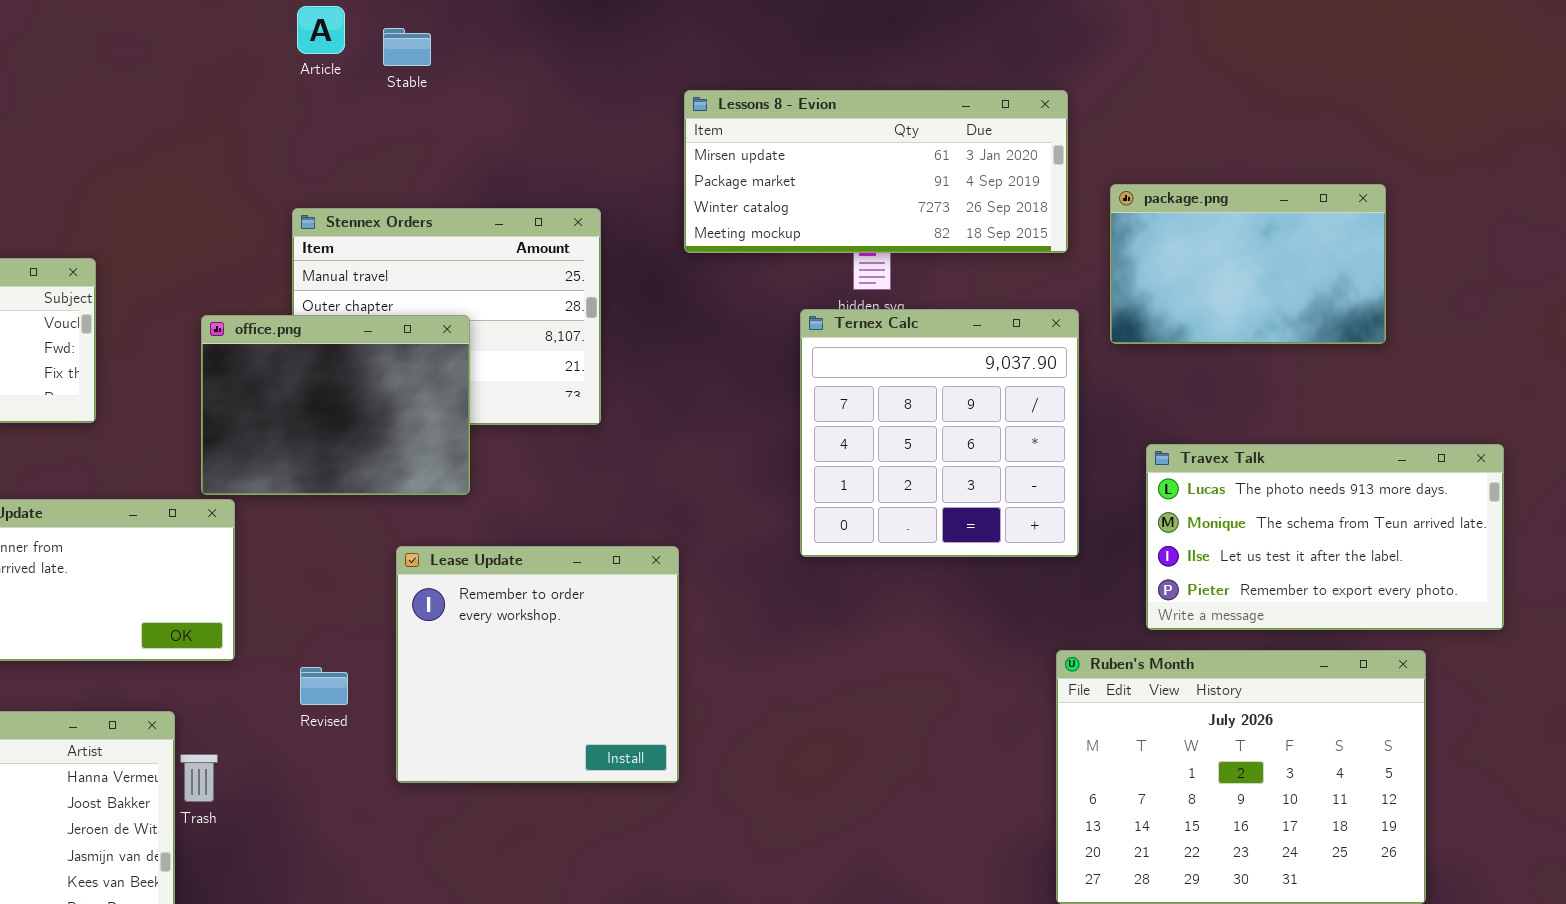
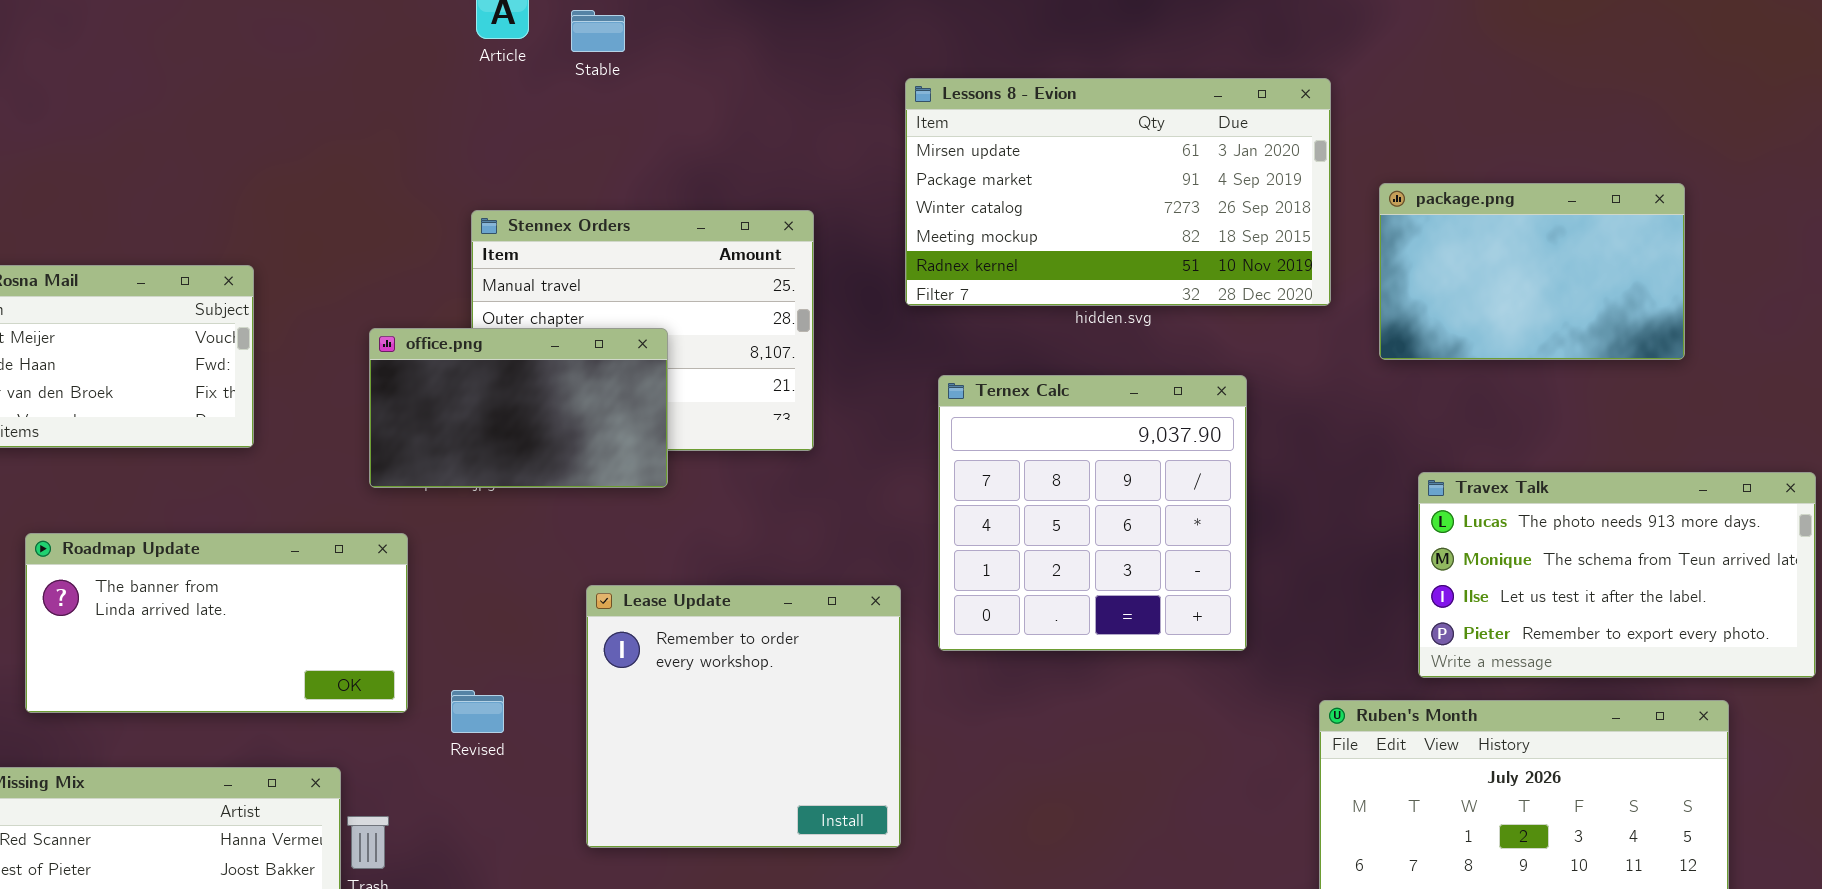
Lessons 8 - Evion: [684,90,1068,253] -> [905,78,1331,306], resized
Ternex Calc: [800,309,1079,557] -> [938,375,1247,651], moved
office.png: [201,315,470,495] -> [369,328,668,488], resized
Revised: [300,667,348,705] -> [451,690,504,733], moved

